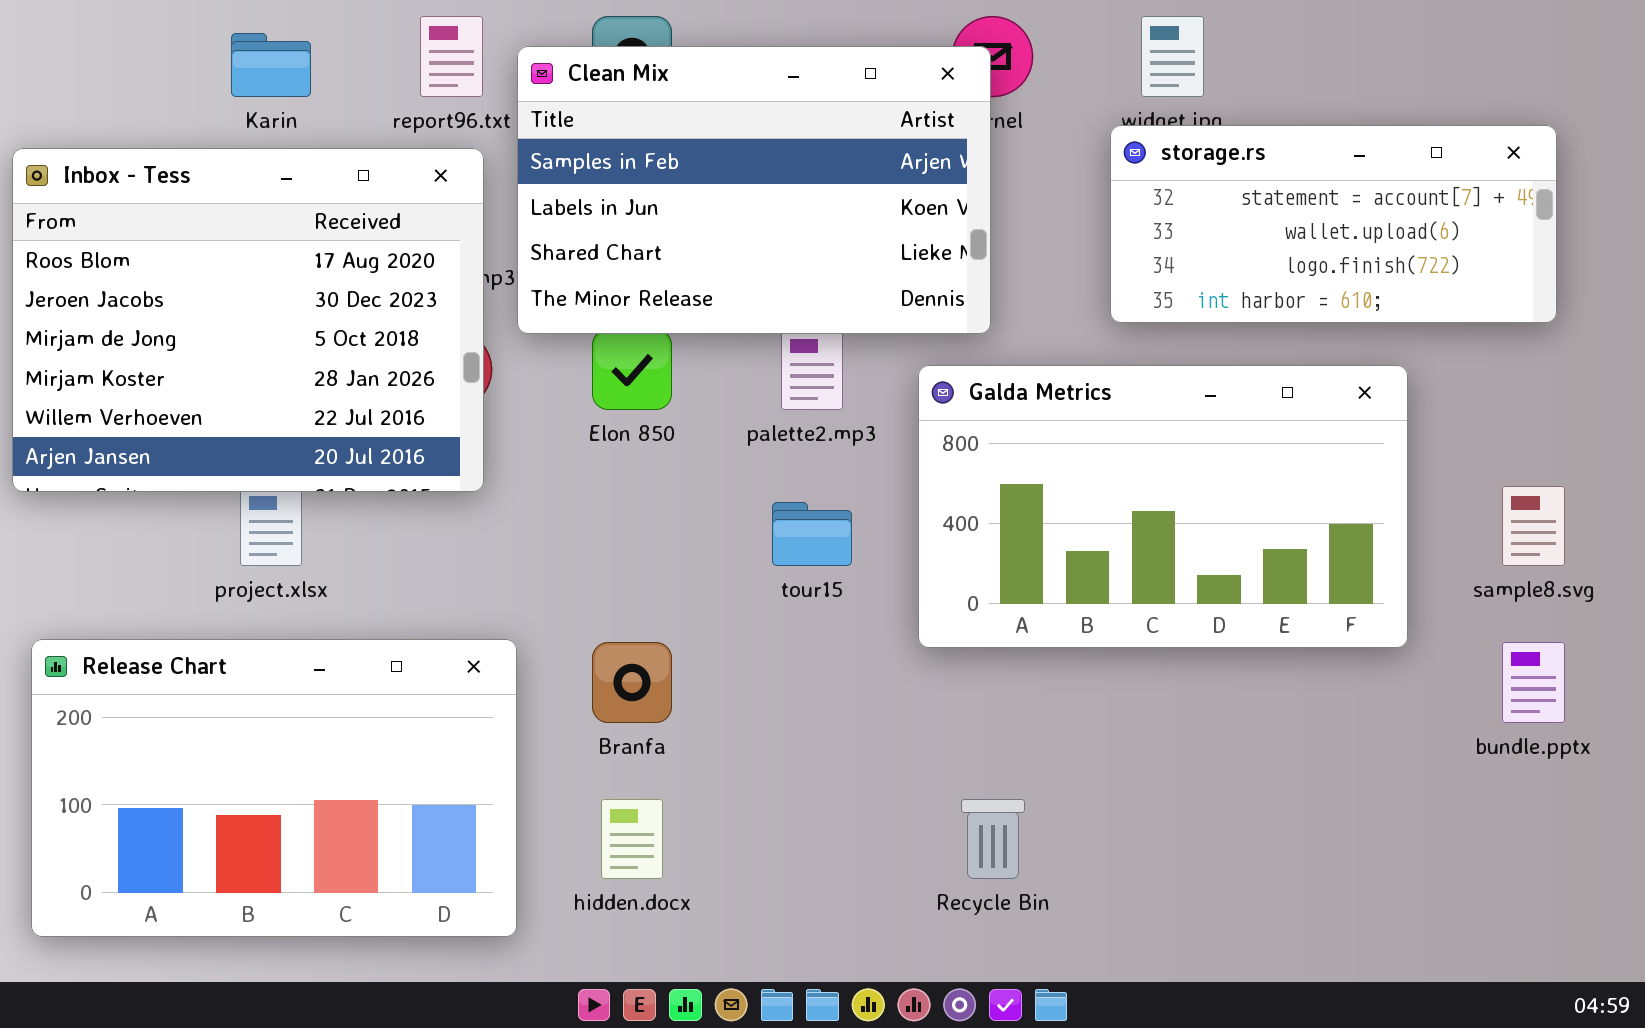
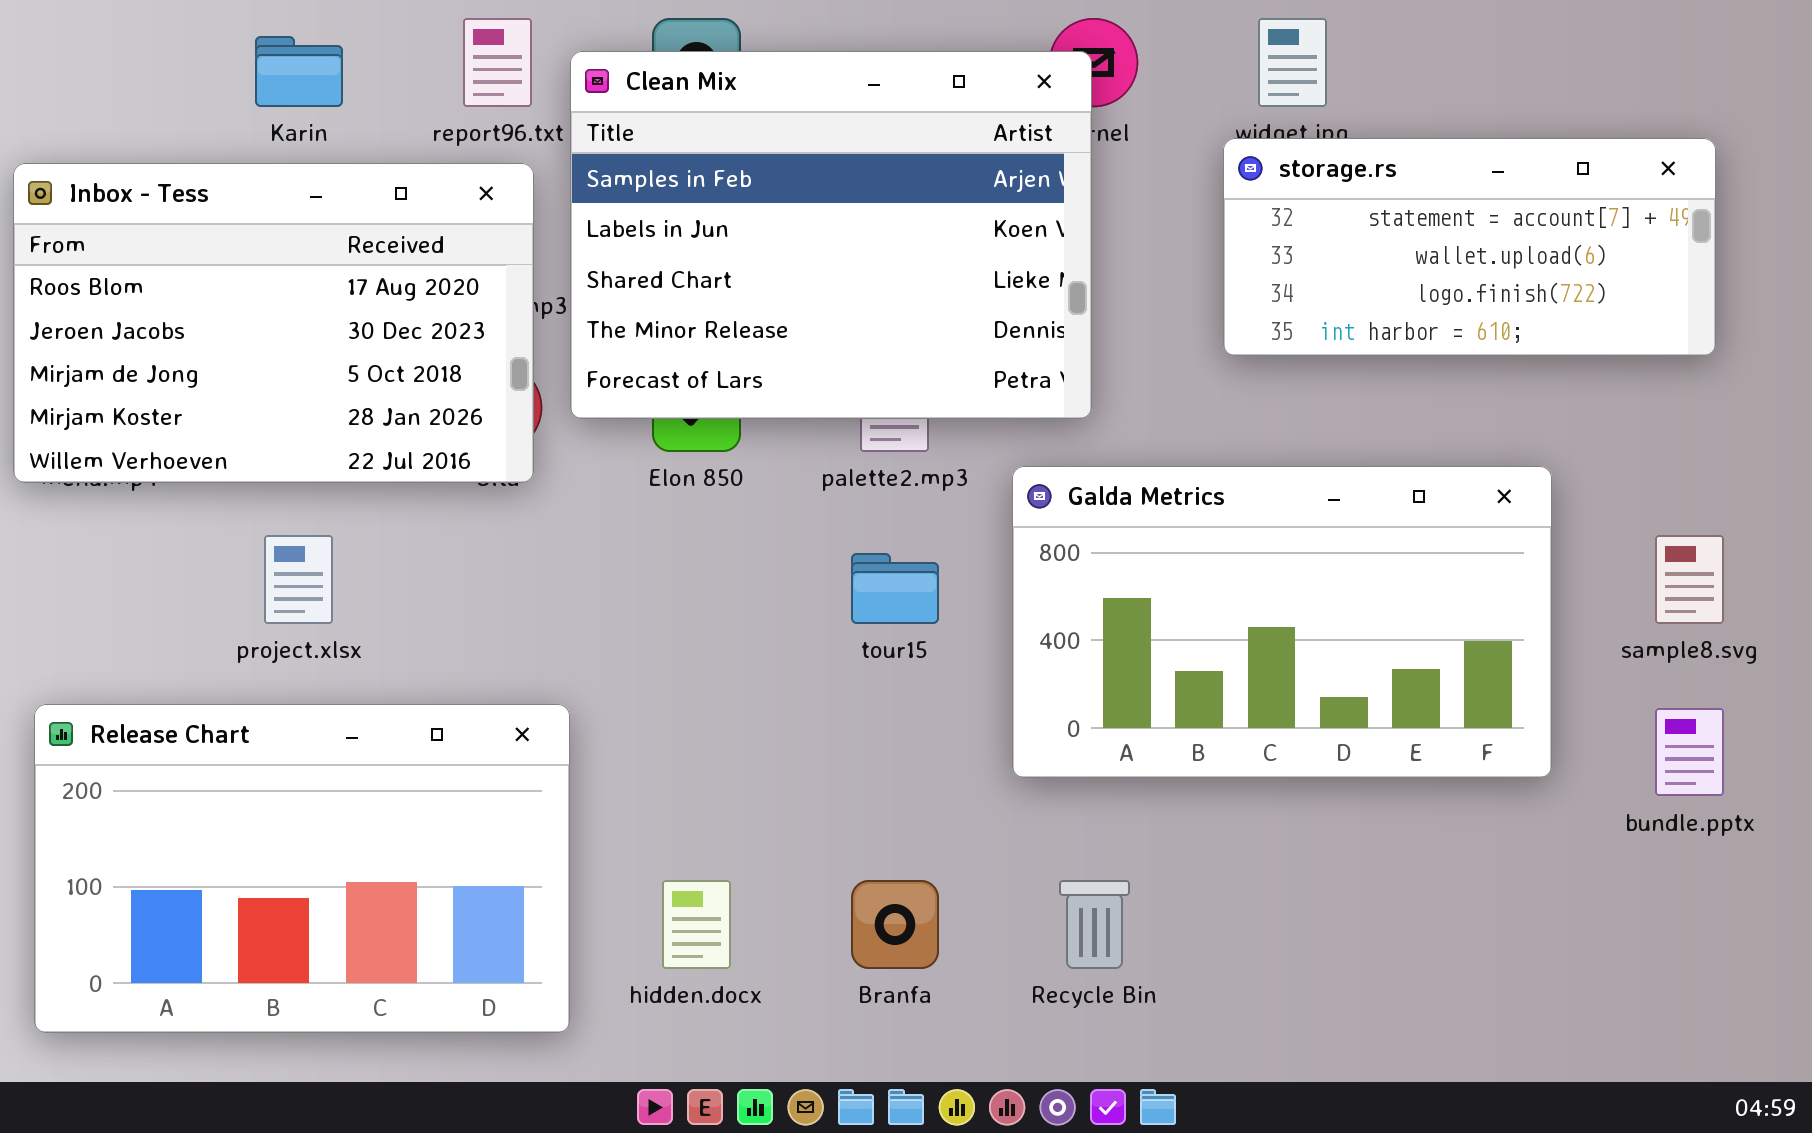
Clean Mix: [517,46,991,334] -> [570,51,1092,419], resized
Inbox - Tess: [12,148,484,492] -> [13,163,534,483], resized
Galda Metrics: [918,365,1408,648] -> [1012,466,1552,778], moved
Branfa: [592,642,672,723] -> [851,880,939,969], moved

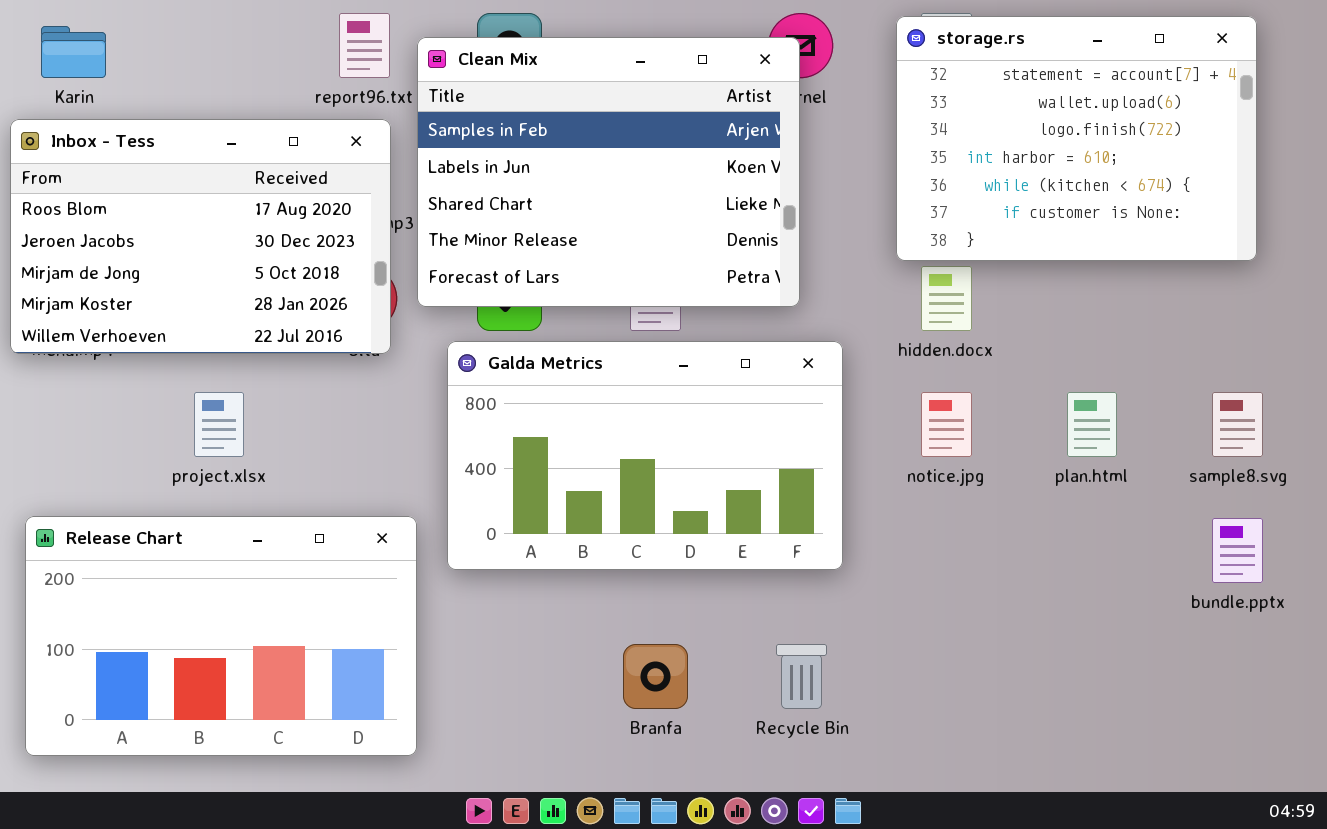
Karin: [255,36,343,107] -> [41,26,106,78], moved
storage.rs: [1223,138,1716,356] -> [896,16,1257,261], resized
Galda Metrics: [1012,466,1552,778] -> [447,341,843,570], moved
hidden.docx: [662,880,731,969] -> [921,266,972,331], moved

